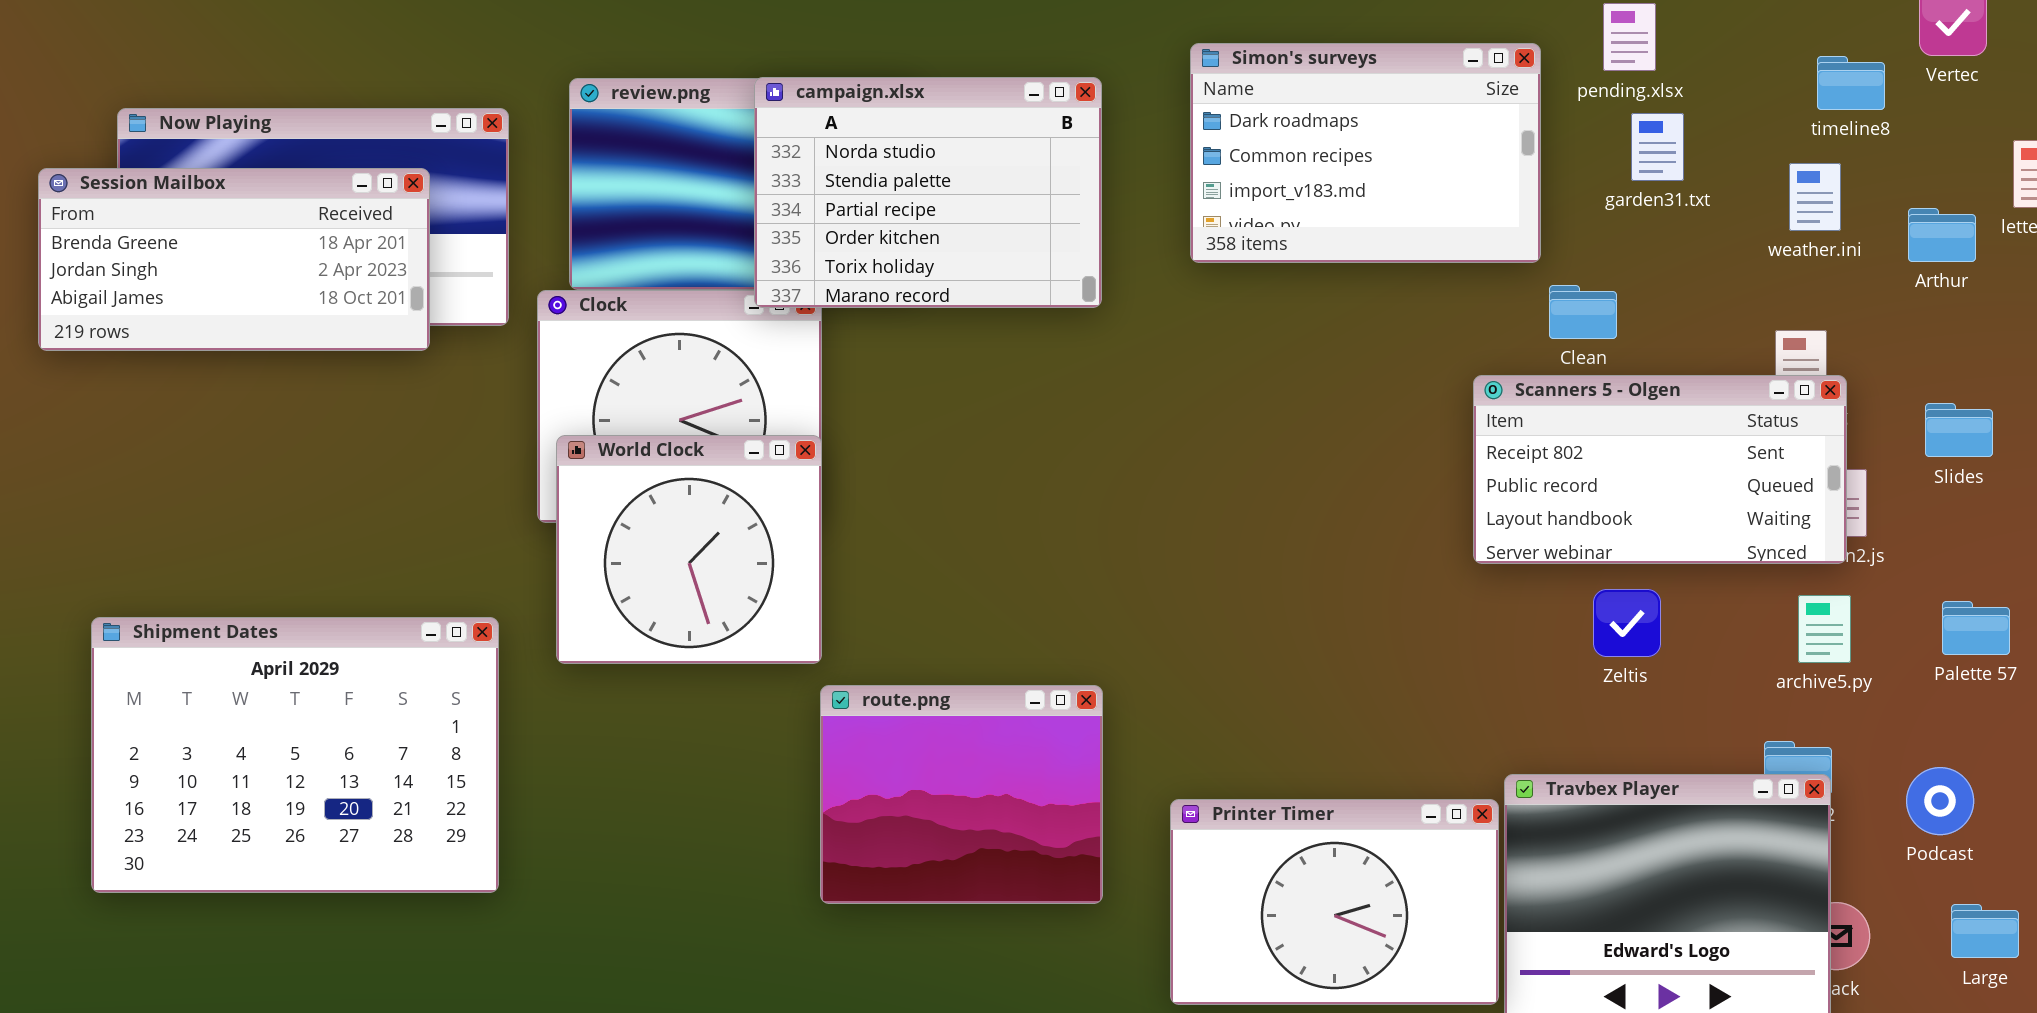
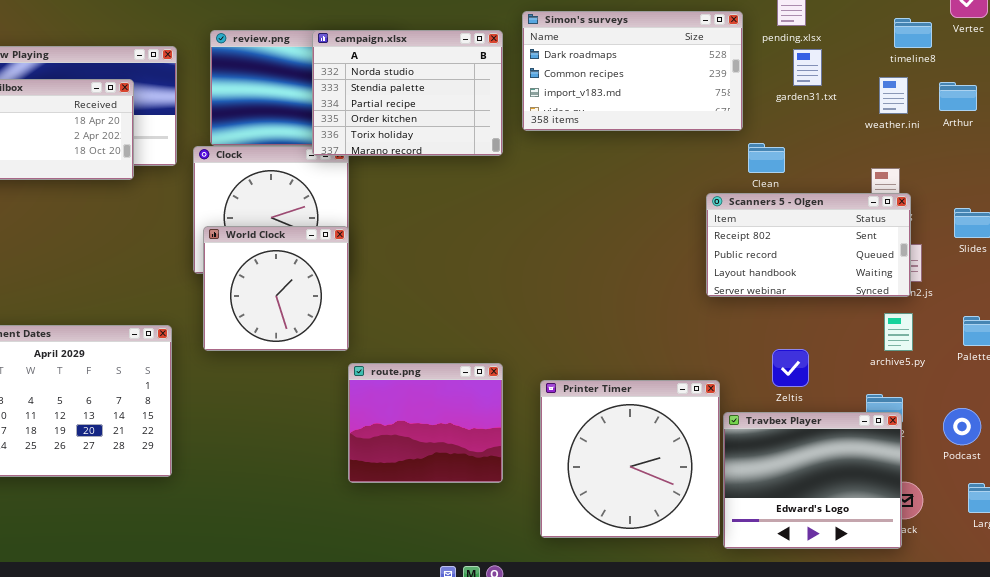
Simon's surveys: [1190,43,1541,263] -> [522,11,743,131], resized
Arthur: [1908,208,1976,262] -> [939,82,977,111], moved
Zeltis: [1593,589,1661,657] -> [772,349,809,387], moved
Printer Timer: [1170,799,1499,1005] -> [540,380,720,538], resized

